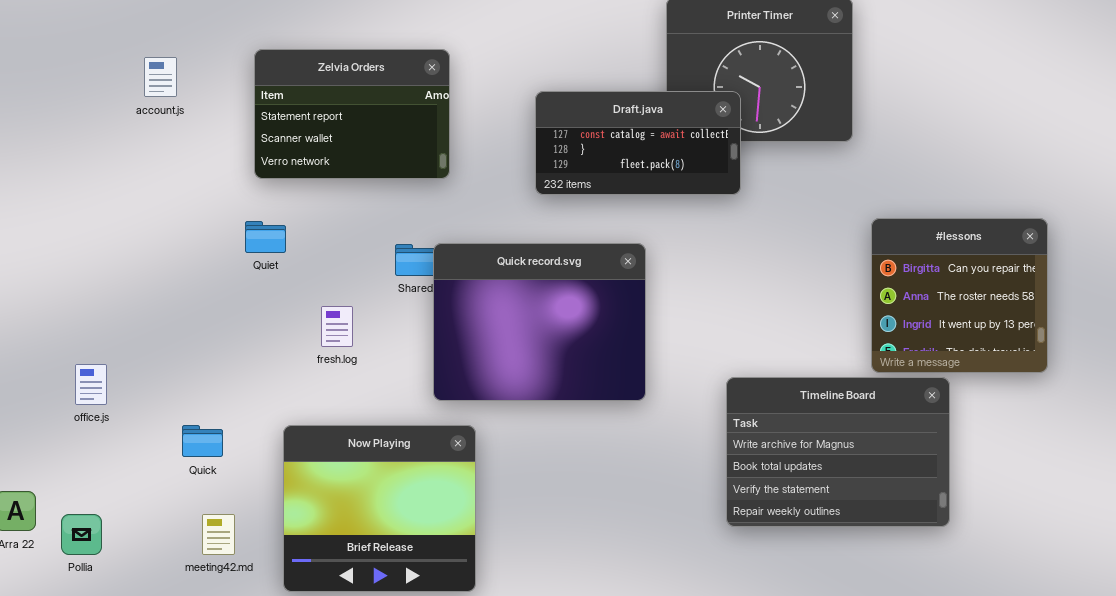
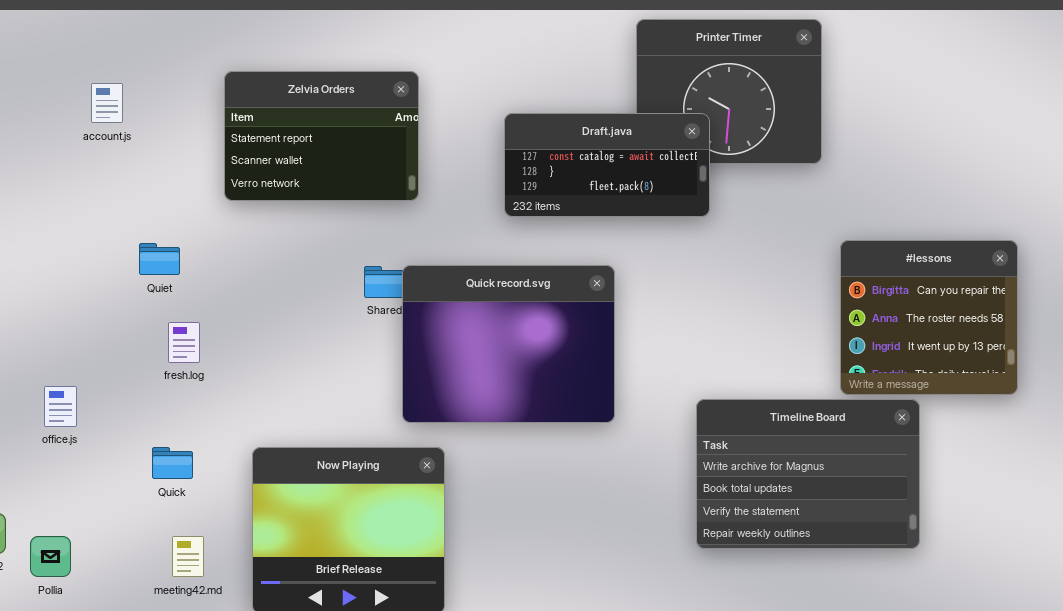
account.js: [144,57,177,97] -> [91,83,123,123], moved
Quiet: [245,221,286,253] -> [139,243,180,275], moved
fresh.log: [321,306,353,347] -> [168,322,200,363], moved

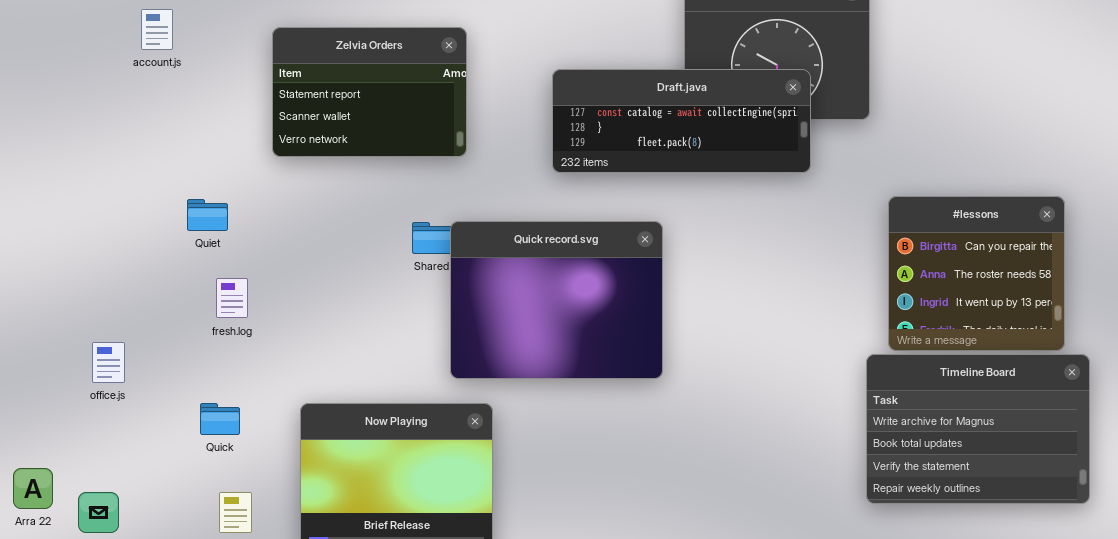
account.js: [91,83,123,123] -> [141,9,173,50], moved
Draft.java: [504,113,710,217] -> [552,69,811,173], resized
Timeline Board: [696,399,920,549] -> [866,354,1090,504], moved

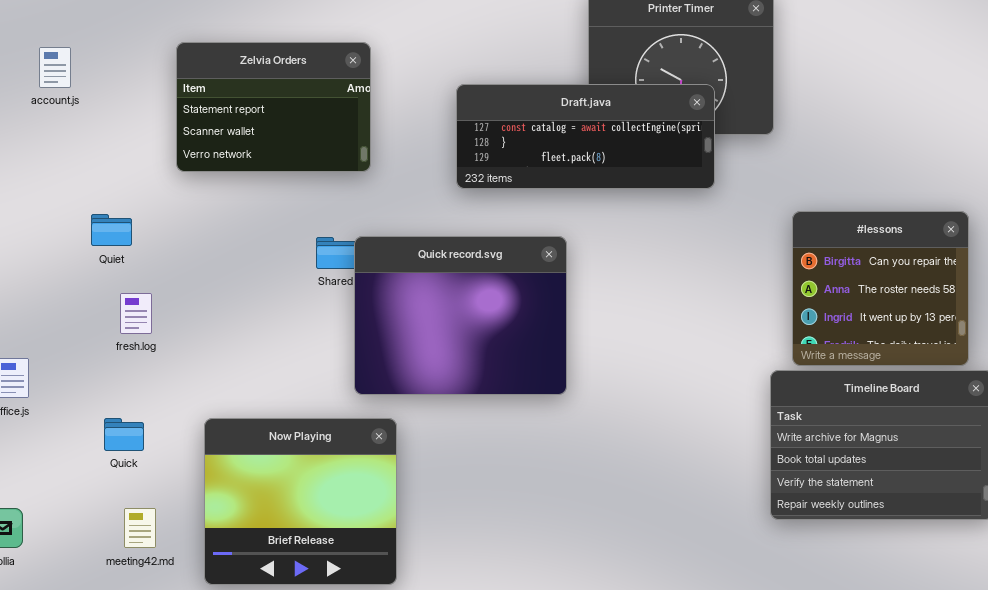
account.js: [141,9,173,50] -> [39,47,71,88], moved

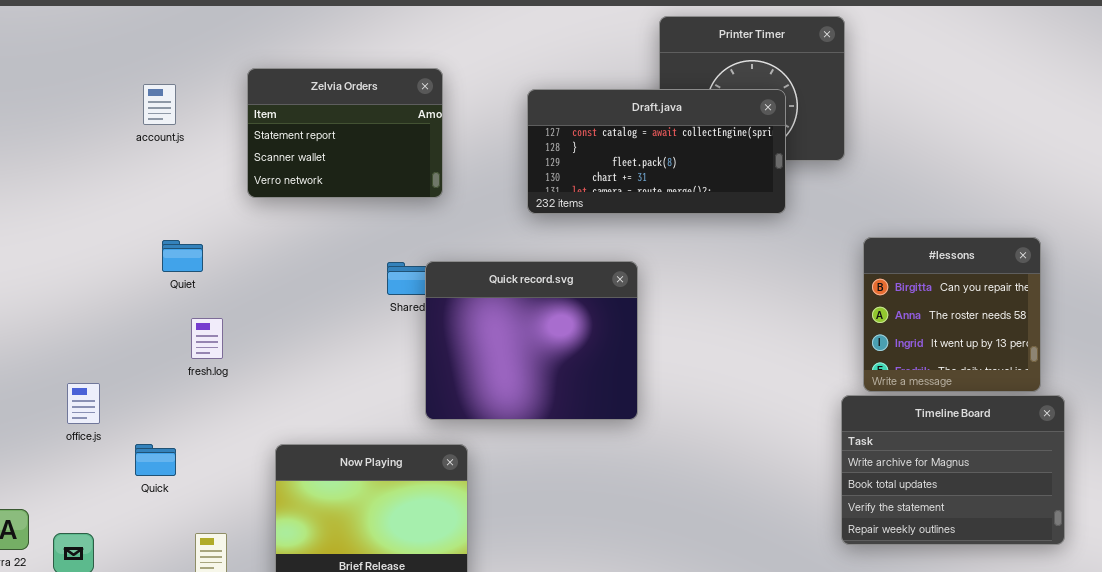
account.js: [39,47,71,88] -> [143,84,176,125], moved
Draft.java: [456,84,715,189] -> [527,89,786,214], resized
Quick: [104,418,144,451] -> [135,444,176,476], moved

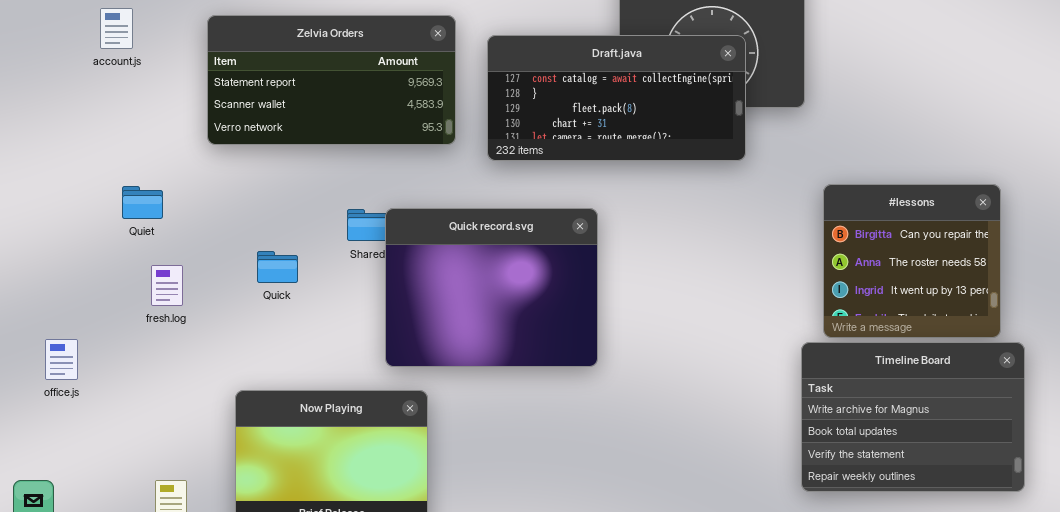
Zelvia Orders: [247,68,443,198] -> [207,15,456,145], resized
account.js: [143,84,176,125] -> [100,8,133,49], moved
office.js: [67,383,100,424] -> [45,339,78,380], moved
Quick: [135,444,176,476] -> [257,251,298,283], moved

